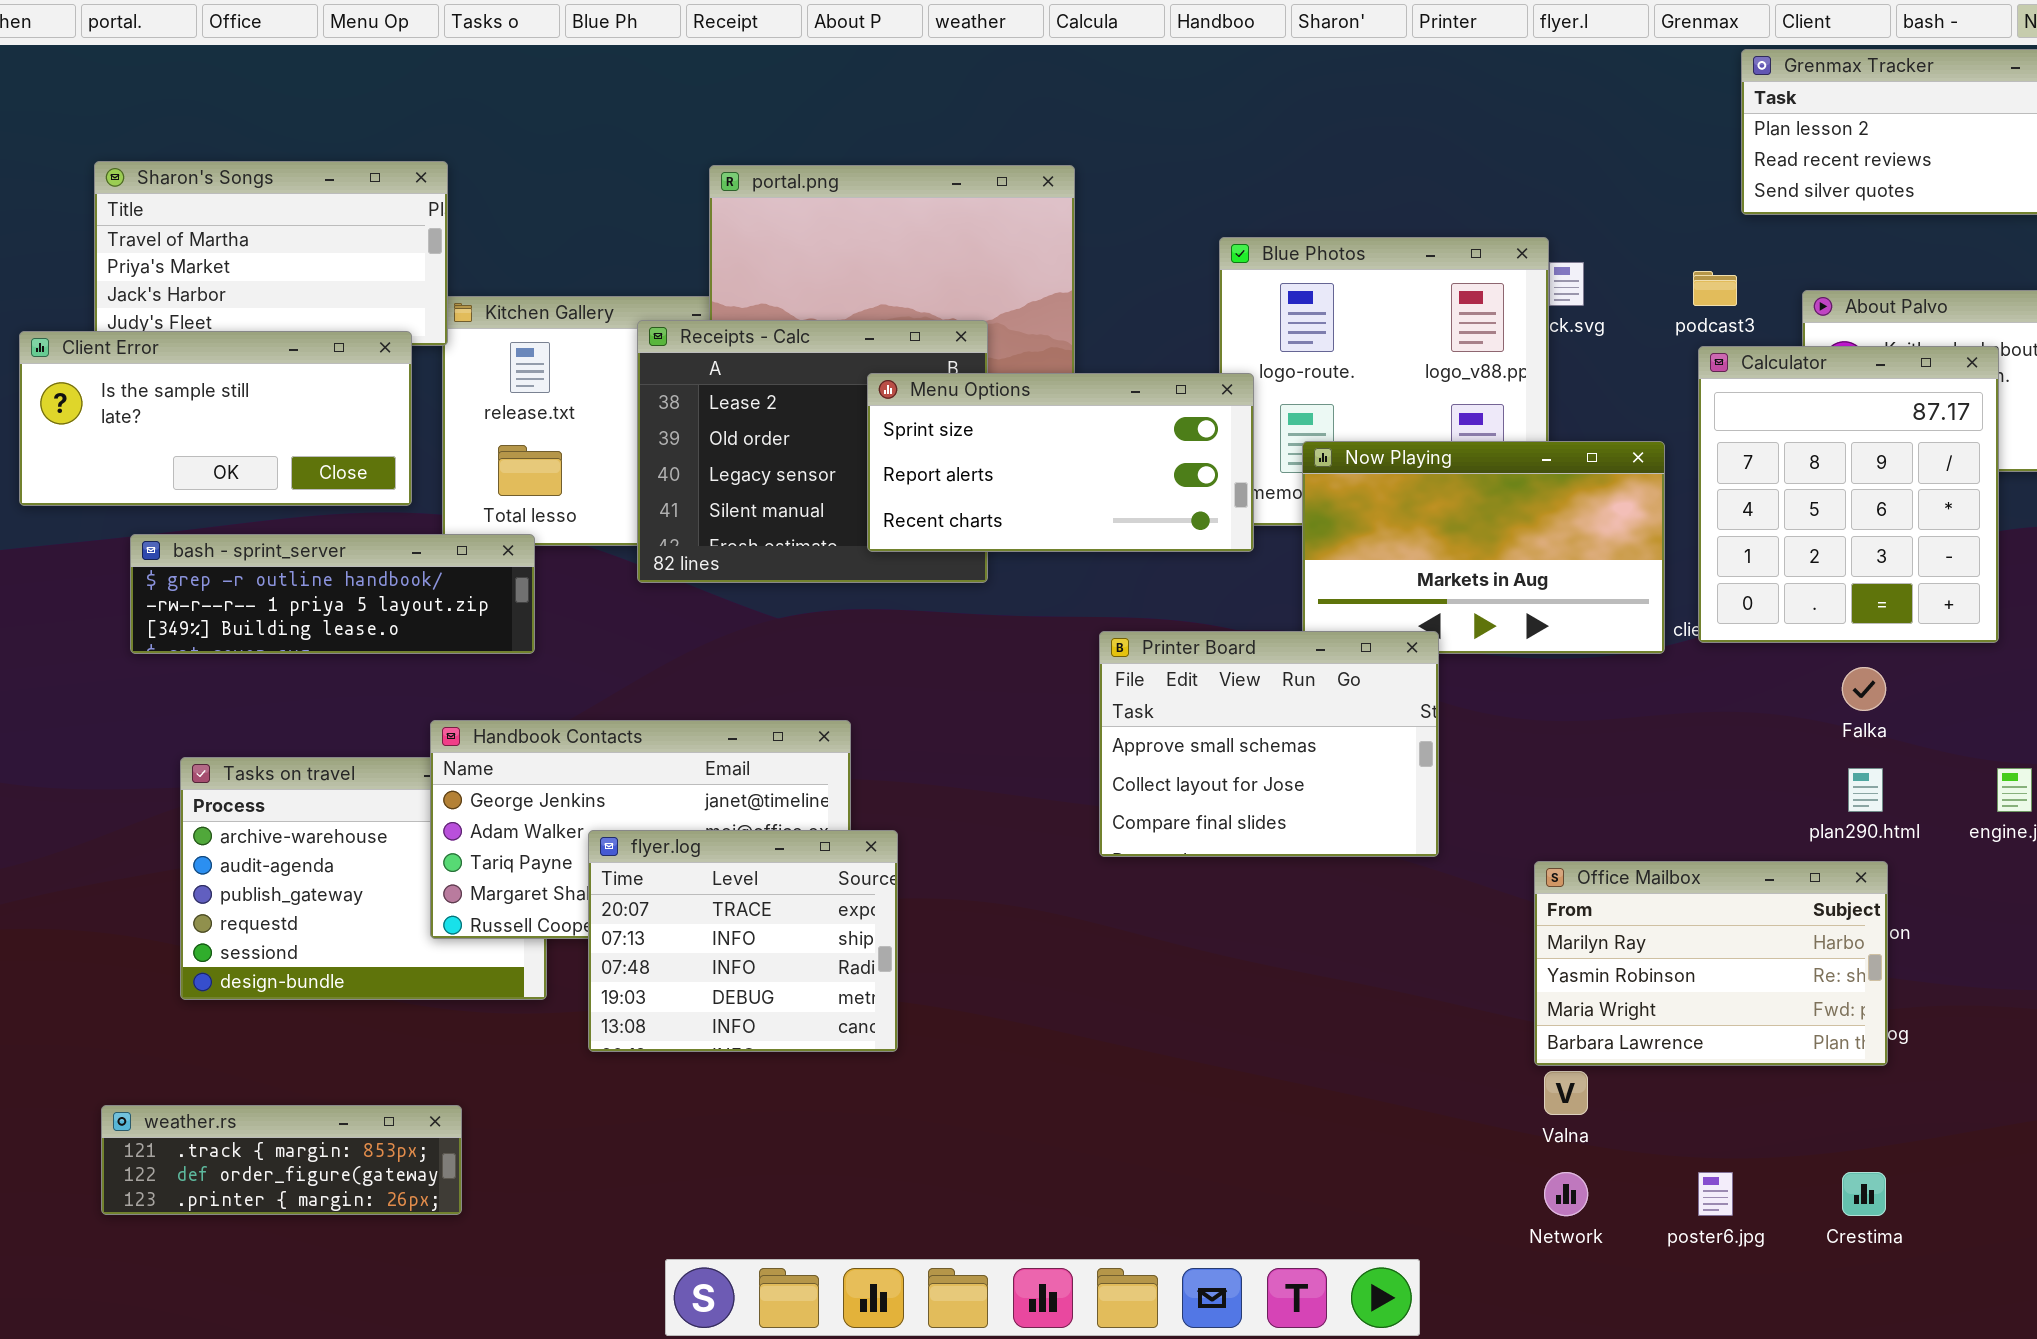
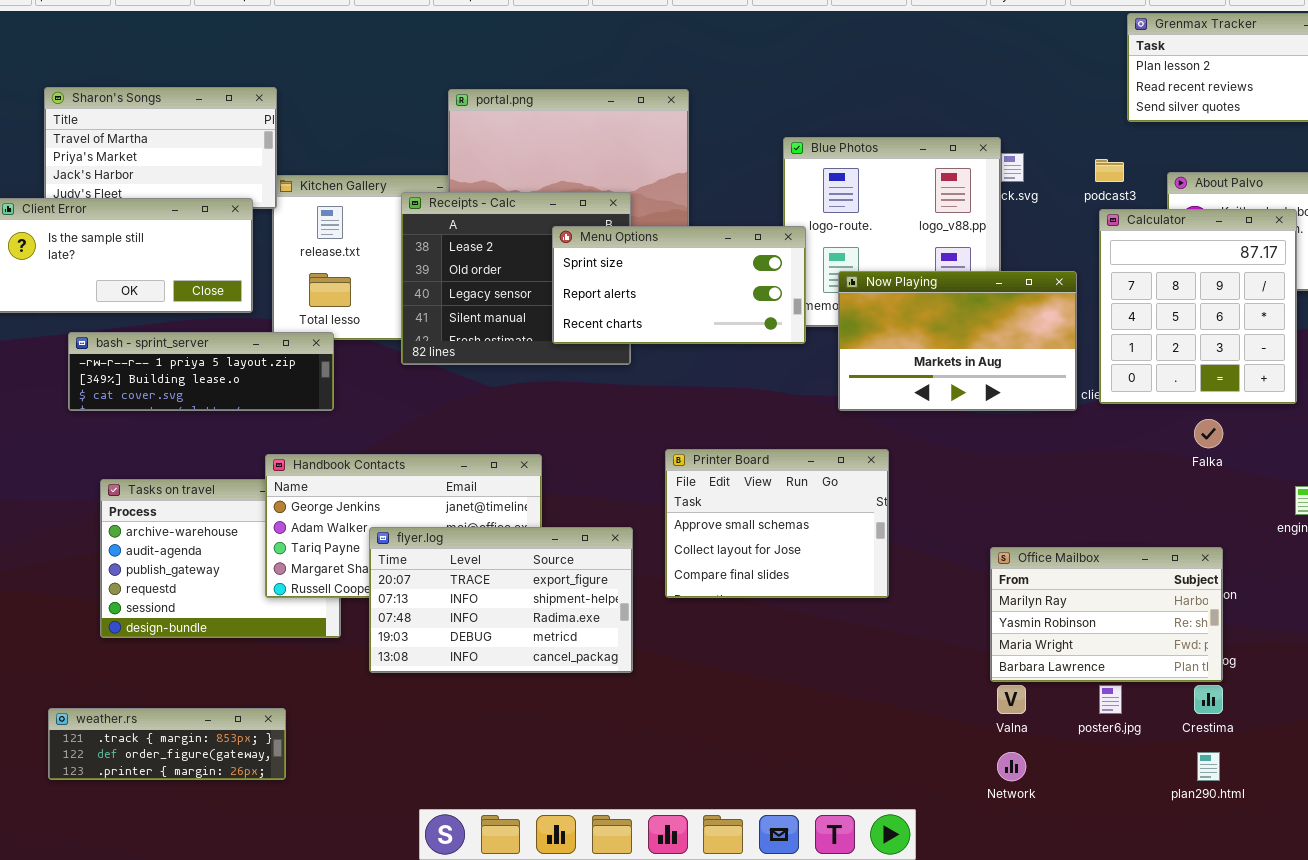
bash - sprint_server: [130,534,535,654] -> [68,332,334,411], scrolled down 1 row
Printer Board: [1099,631,1439,857] -> [665,449,889,598], moved
plan290.html: [1848,768,1883,812] -> [1197,752,1220,781], moved
flyer.log: [588,830,898,1052] -> [369,527,633,673], resized
poster6.jpg: [1698,1172,1733,1216] -> [1099,685,1122,714], moved
Crestima: [1842,1172,1886,1216] -> [1194,685,1223,714], moved

